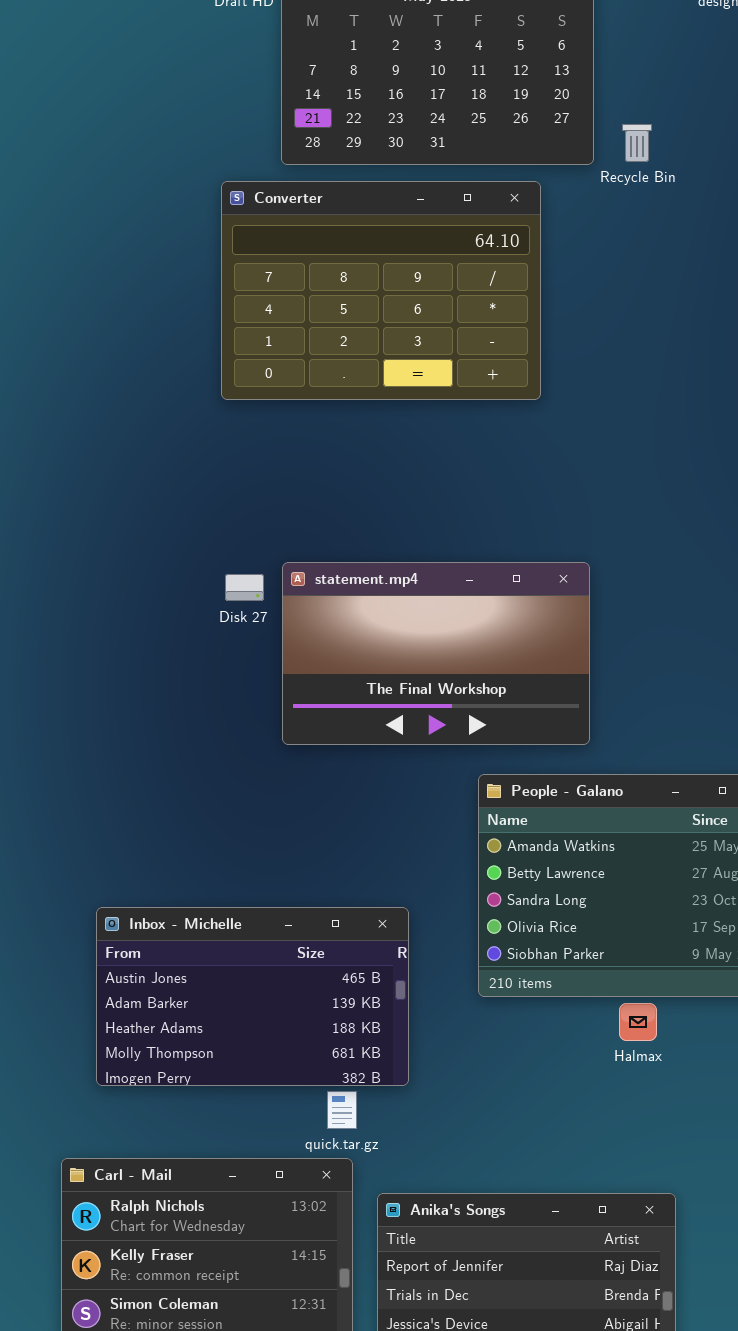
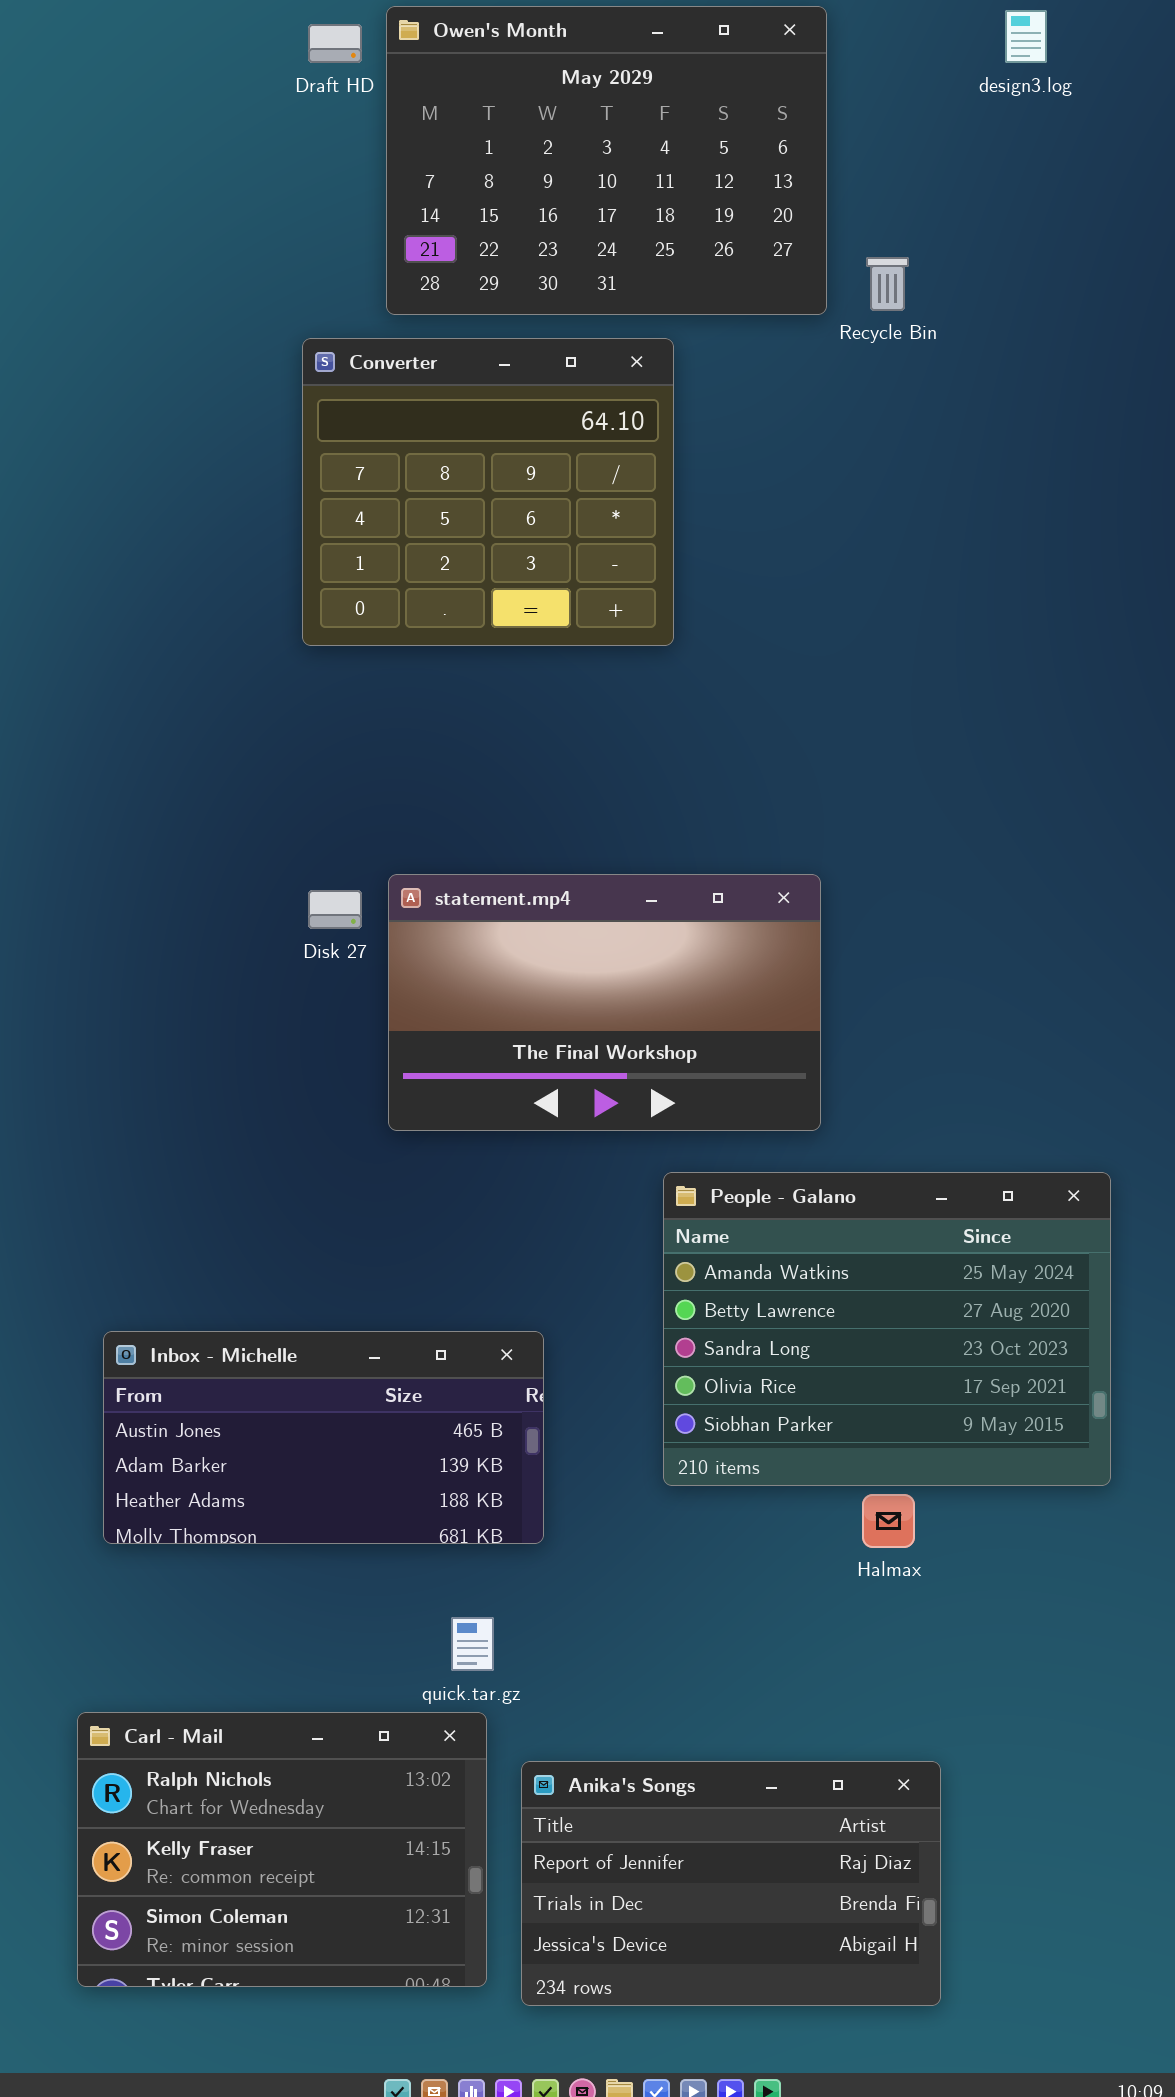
Converter: [221,181,541,400] -> [302,338,674,646], resized
Inbox - Michelle: [96,907,409,1086] -> [103,1331,544,1544], moved, resized

